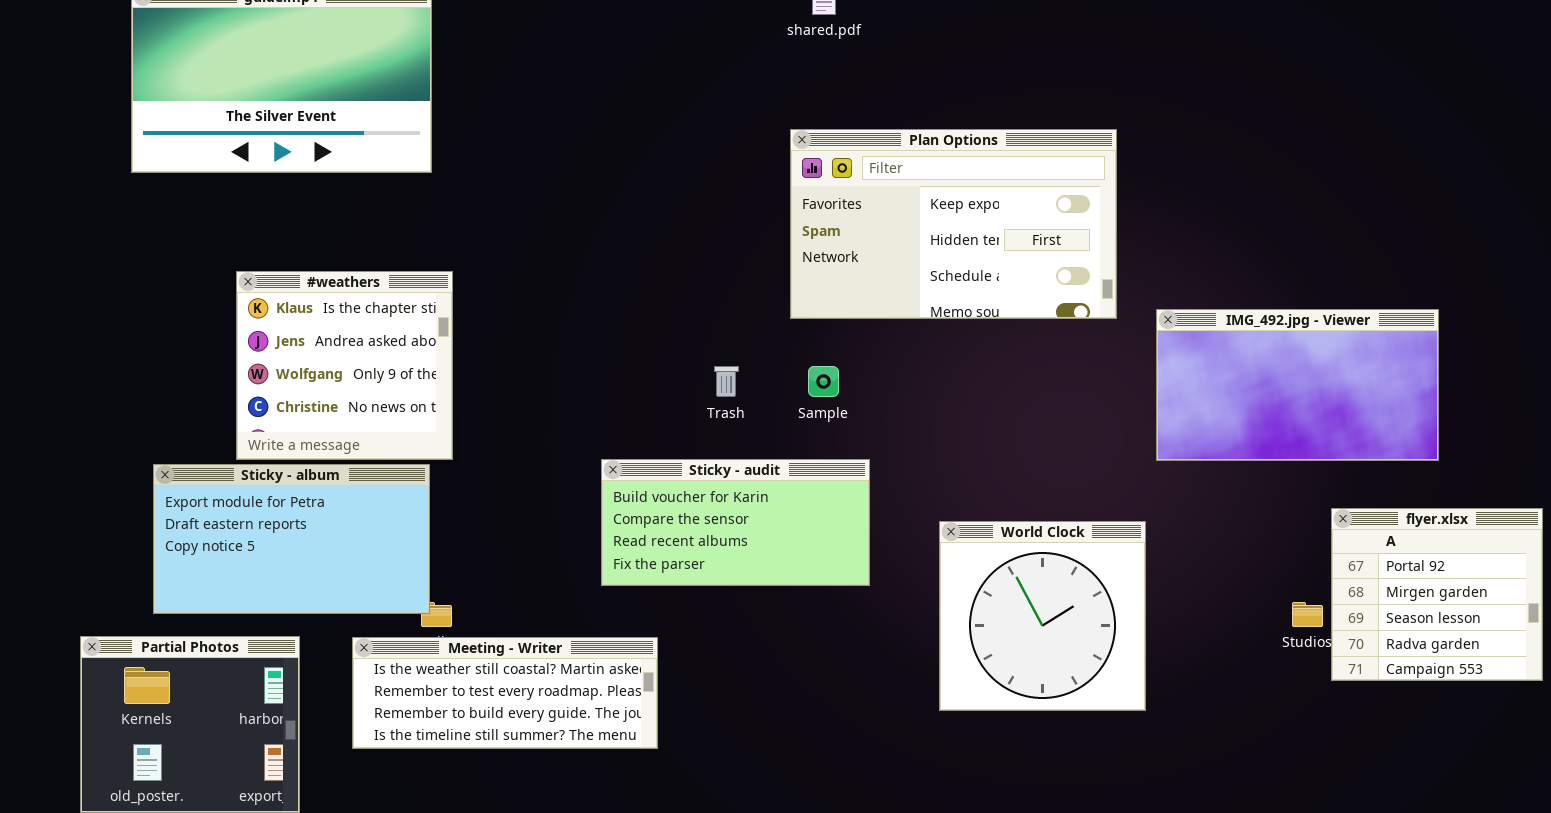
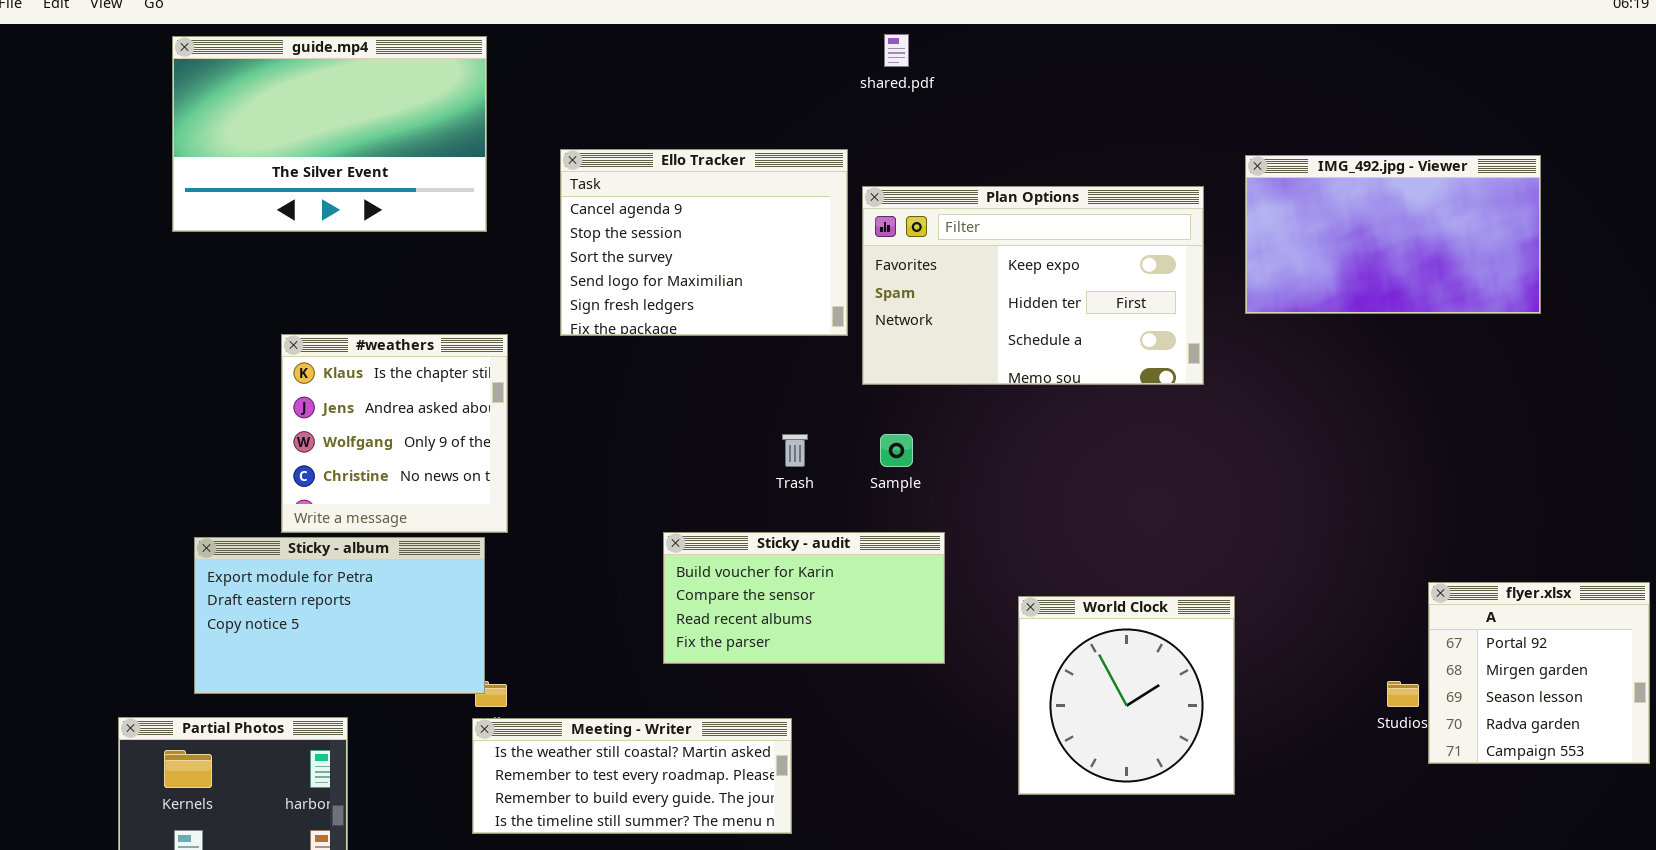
Ello Tracker: none -> [560,149,848,336], opened
IMG_492.jpg - Viewer: [1156,309,1439,461] -> [1245,155,1541,314], moved
Meeting - Writer: [352,637,658,749] -> [472,718,792,834], moved

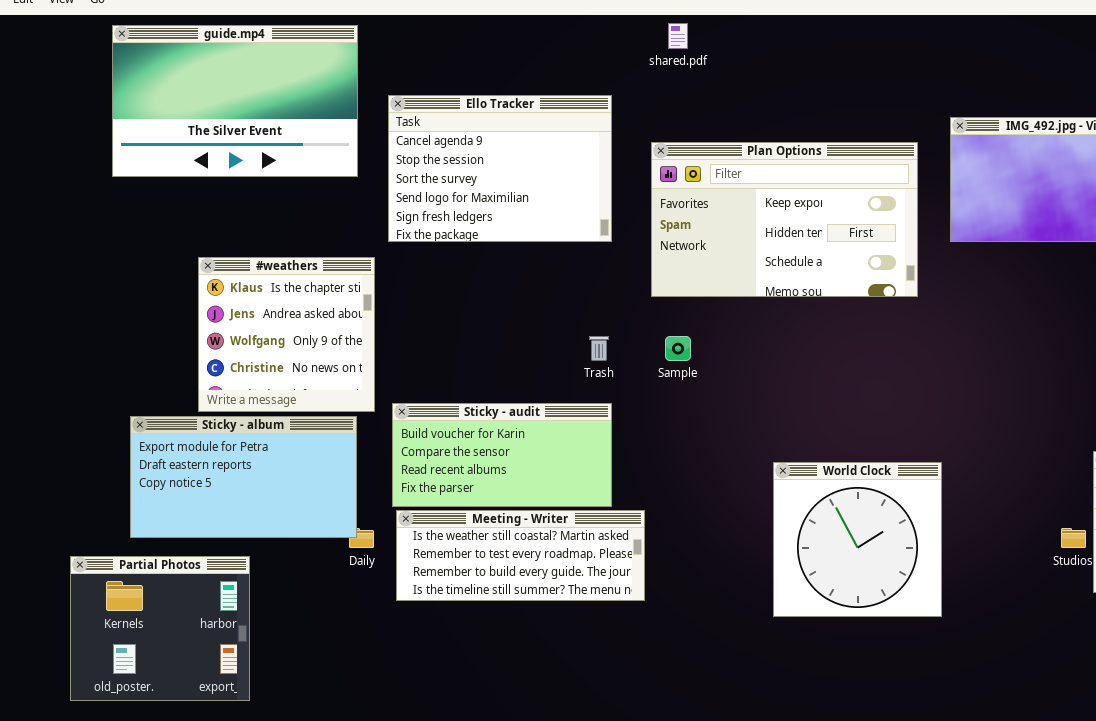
Ello Tracker: [560,149,848,336] -> [388,95,612,242], moved
Sticky - audit: [663,532,945,664] -> [392,403,612,507], moved
Meeting - Writer: [472,718,792,834] -> [396,510,645,601], moved

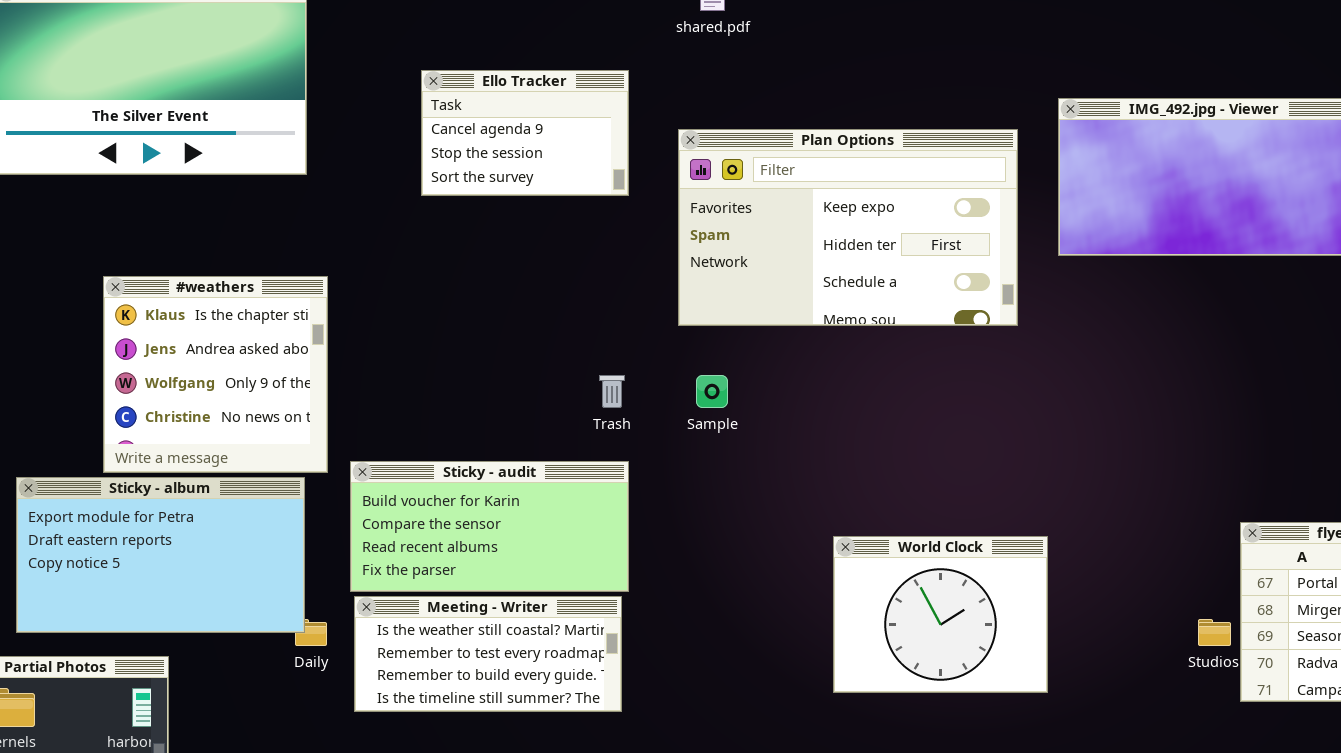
Ello Tracker: [388,95,612,242] -> [421,70,629,196], resized
World Clock: [773,462,942,617] -> [833,536,1048,693], resized
Meeting - Writer: [396,510,645,601] -> [354,596,622,712], resized

